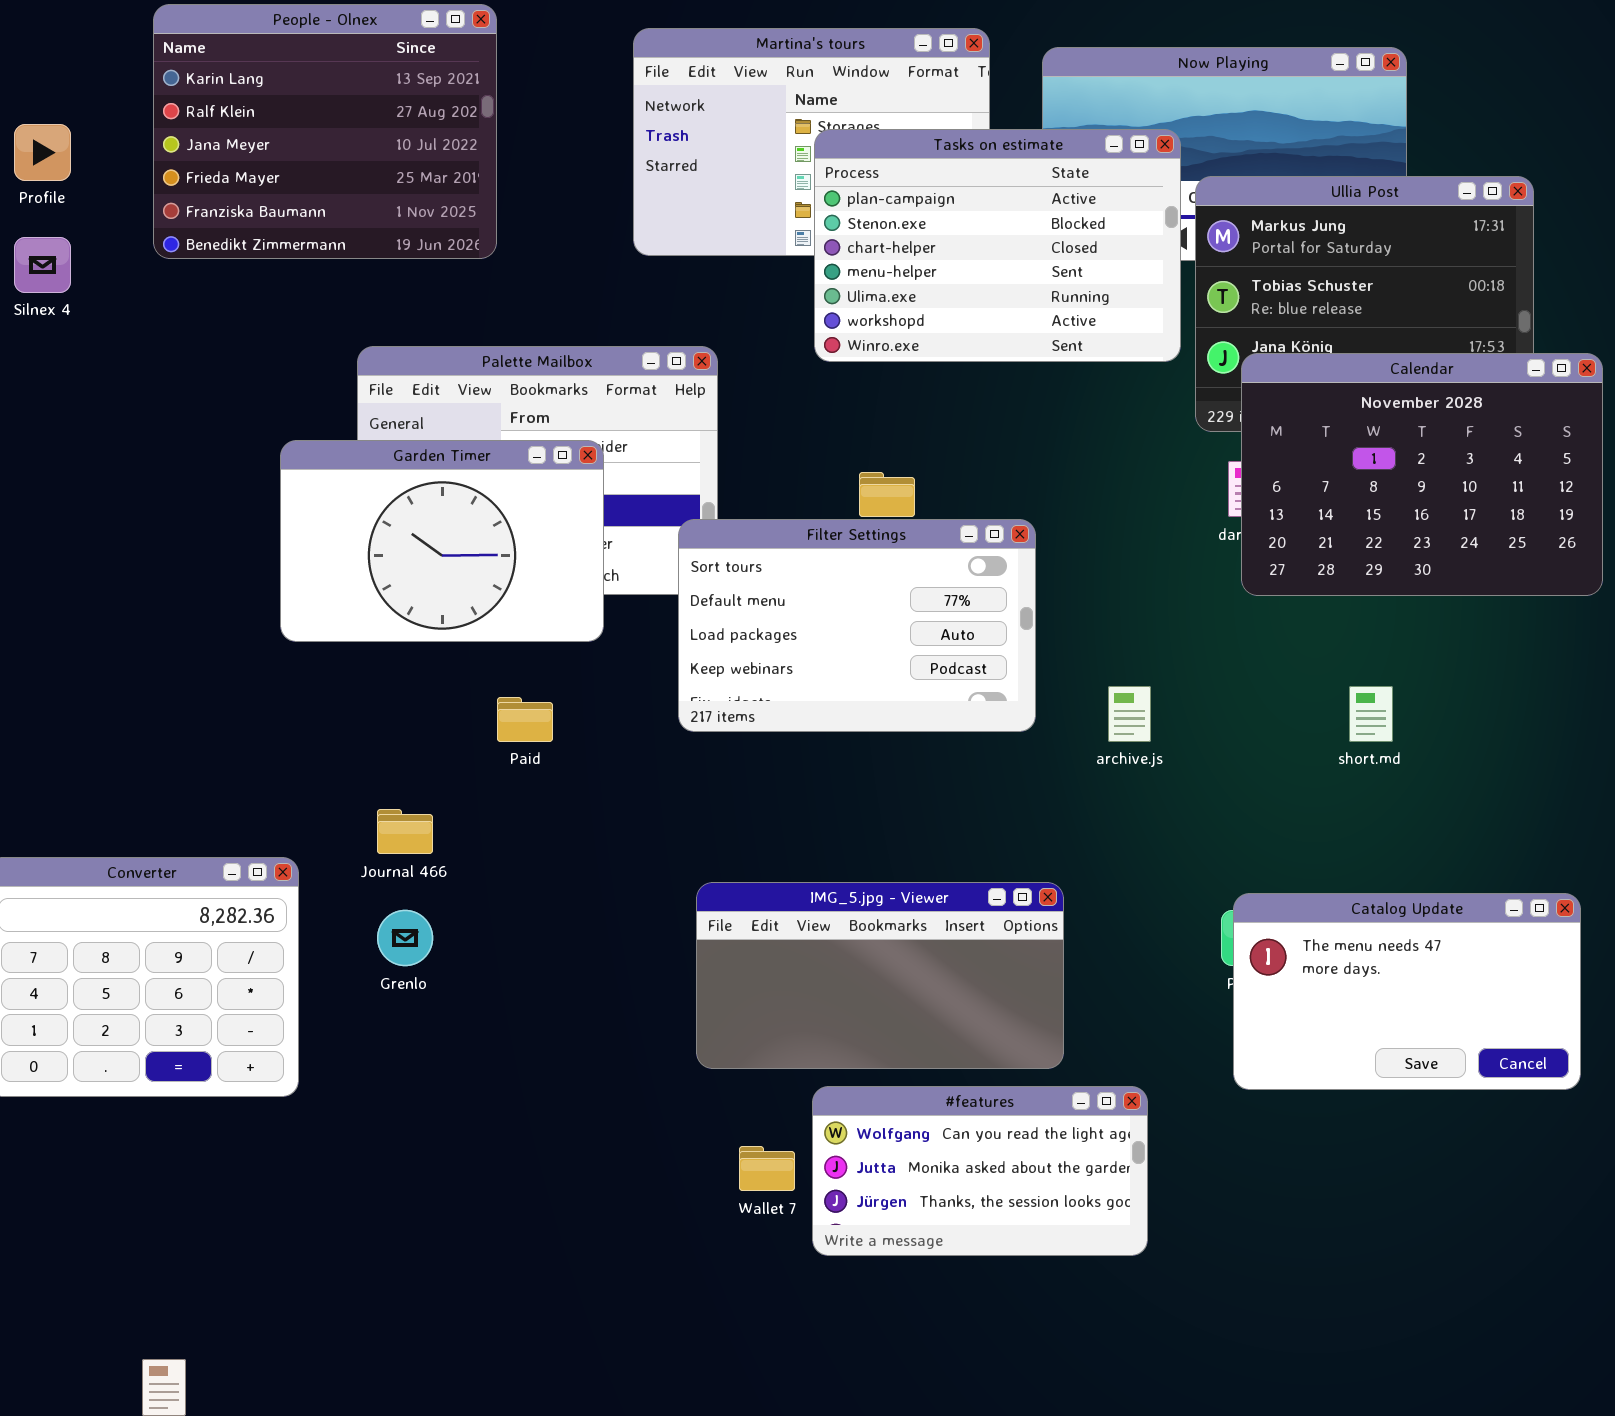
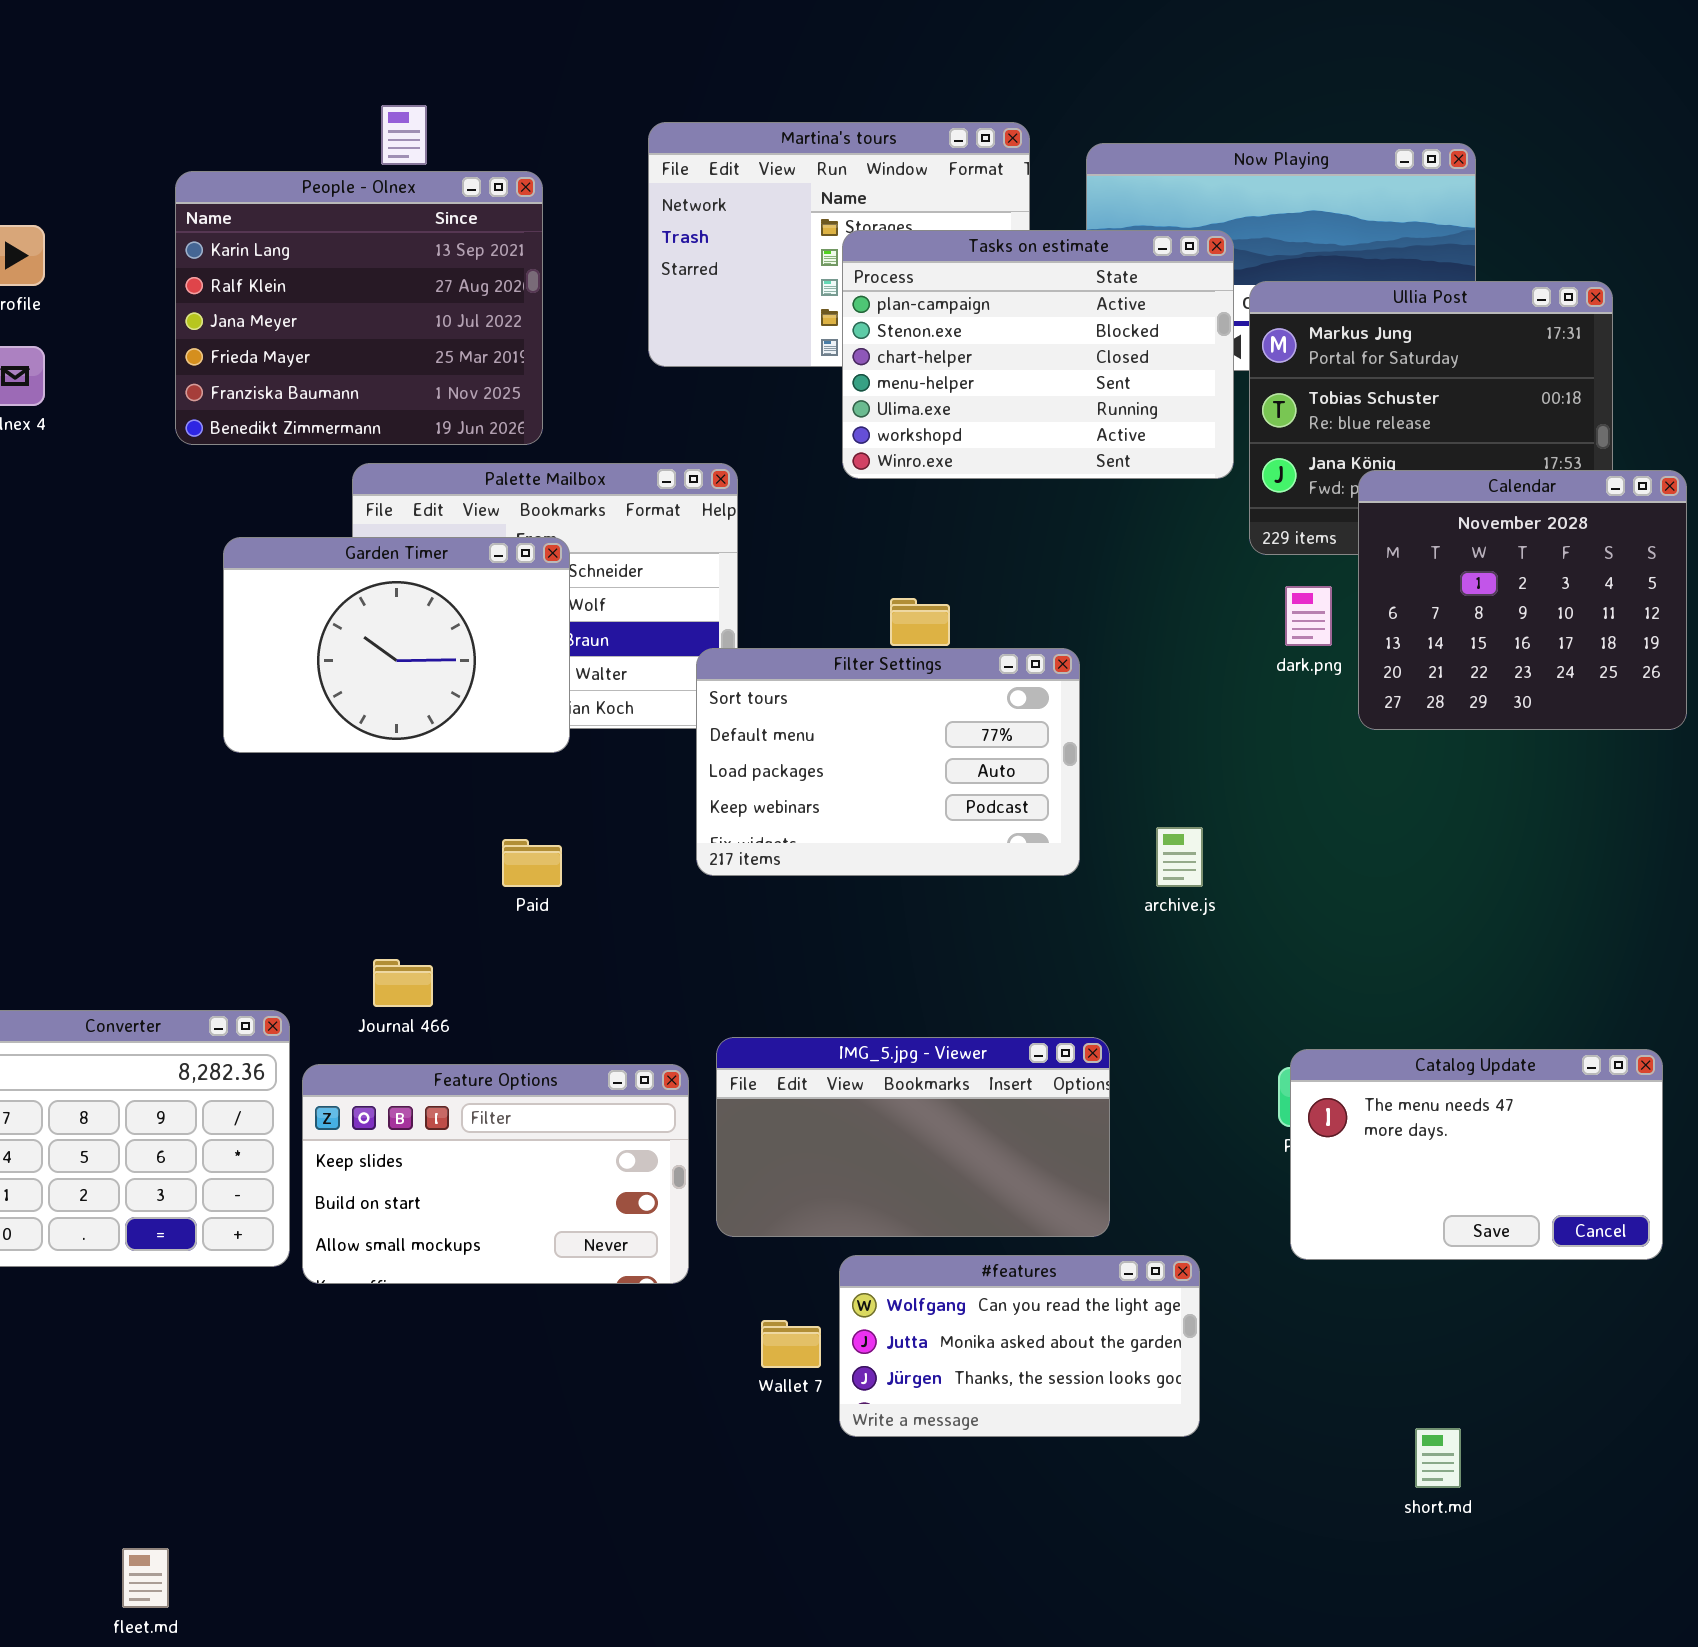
People - Olnex: [153,4,497,259] -> [175,171,543,445], moved
Calendar: [1241,353,1603,596] -> [1358,470,1687,730], resized
Garden Timer: [280,440,604,642] -> [223,537,570,753], moved
short.md: [1349,686,1393,742] -> [1415,1428,1461,1488], moved
Feature Options: none -> [302,1064,689,1284], opened

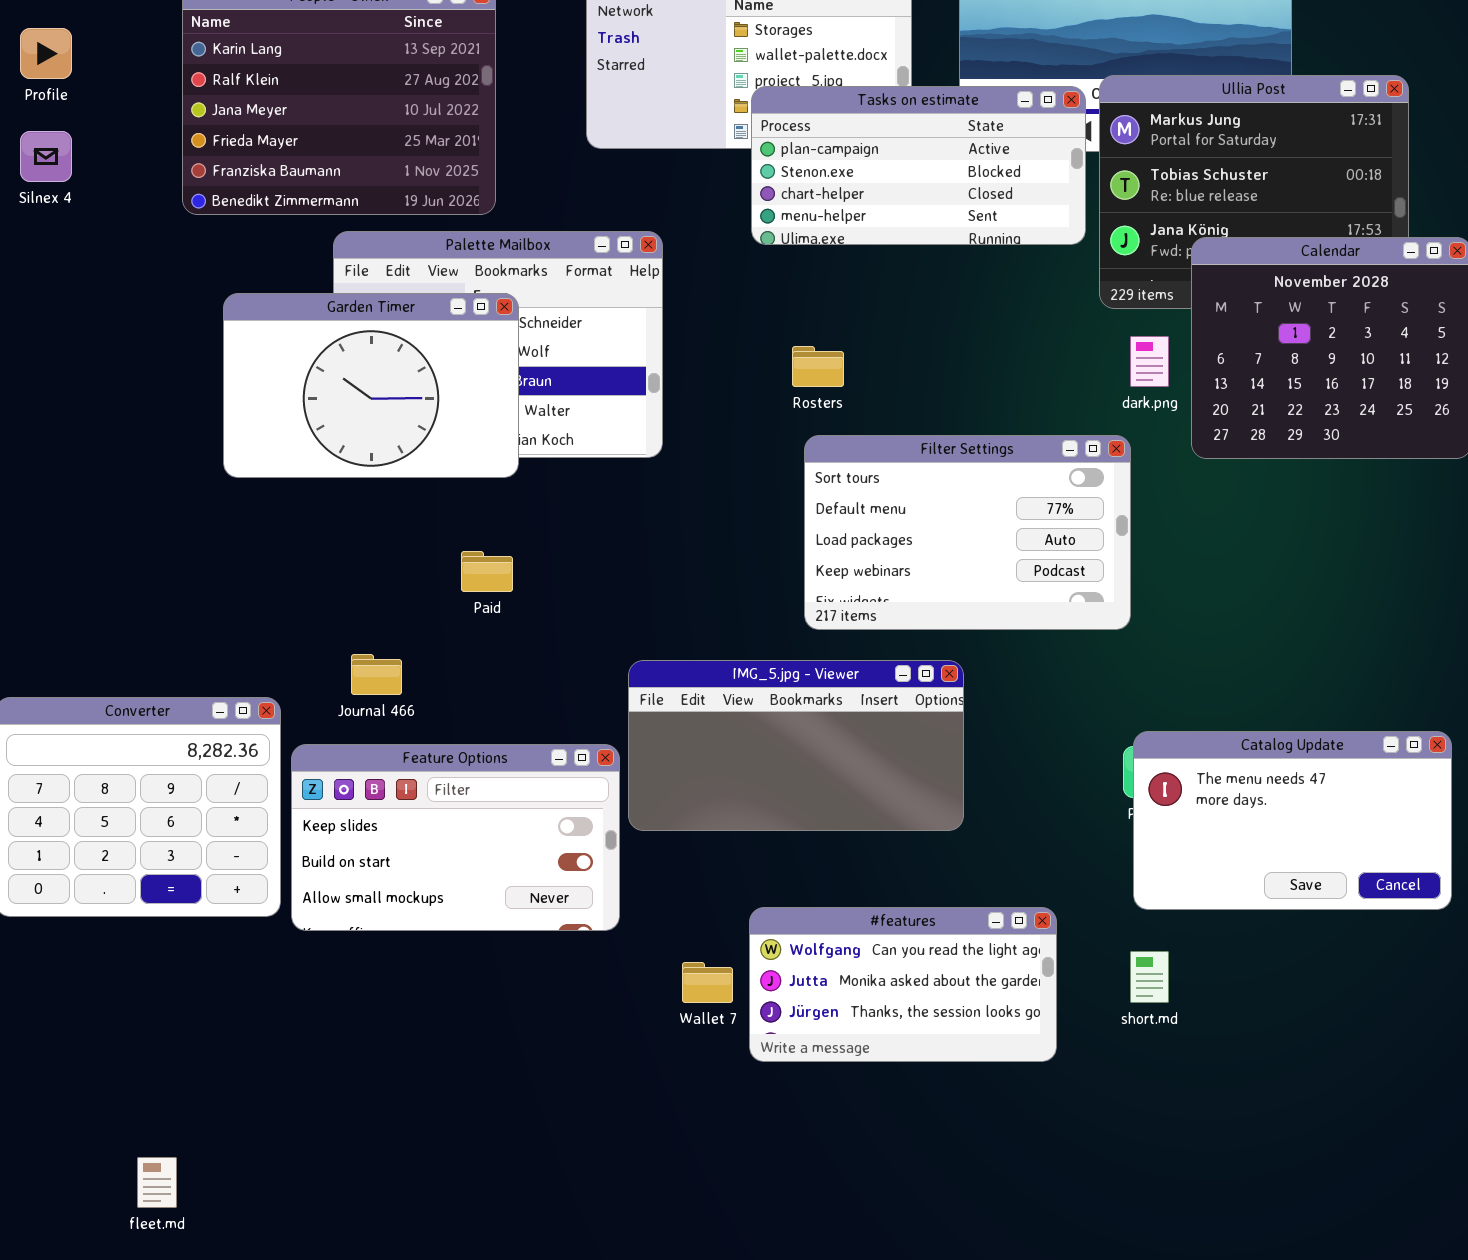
Tasks on estimate: [842,230,1234,479] -> [751,86,1086,245], resized
Filter Settings: [696,648,1080,876] -> [804,435,1131,630], moved
IMG_5.jpg - Viewer: [716,1037,1110,1237] -> [628,660,964,831], moved
short.md: [1415,1428,1461,1488] -> [1130,951,1169,1003], moved

